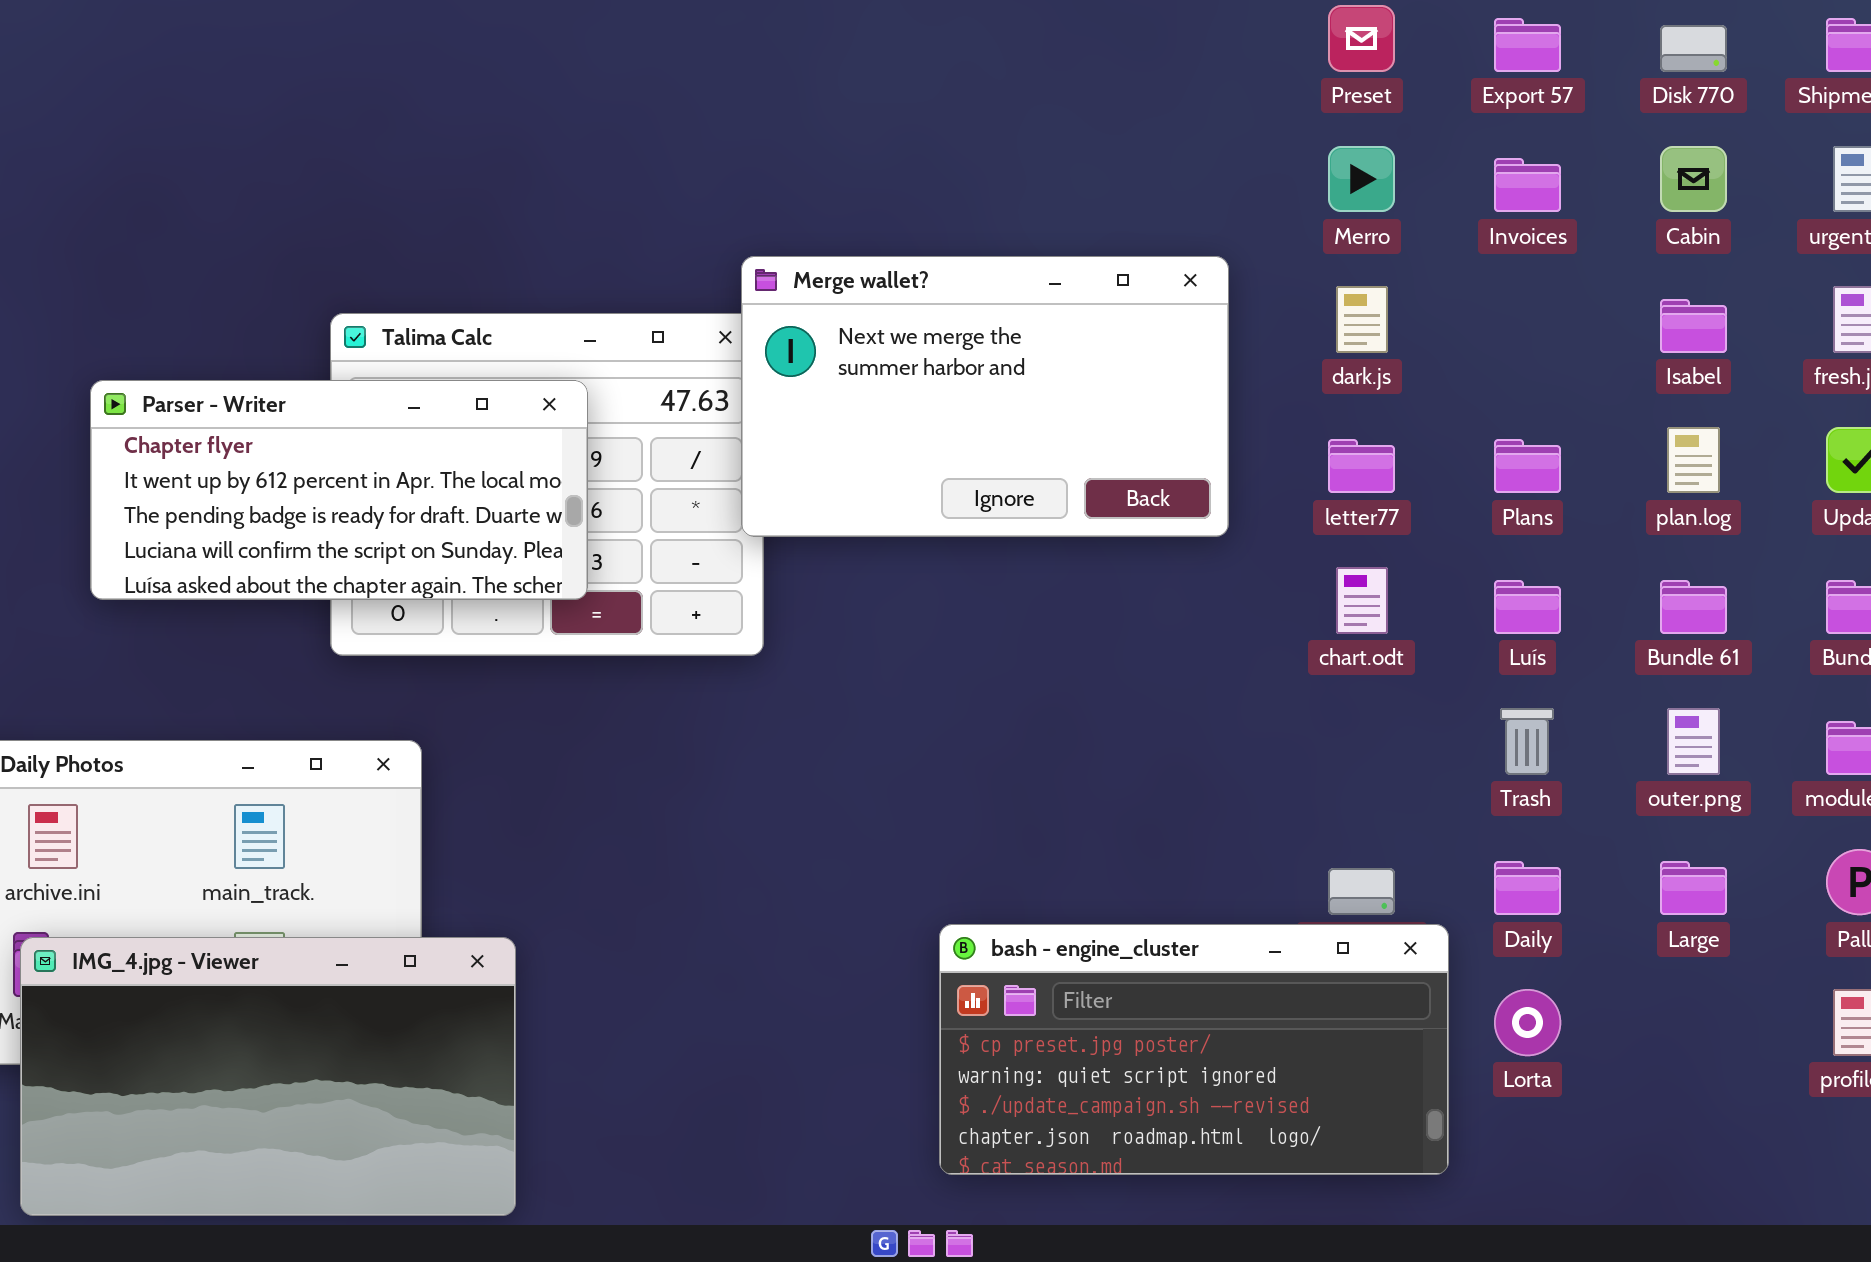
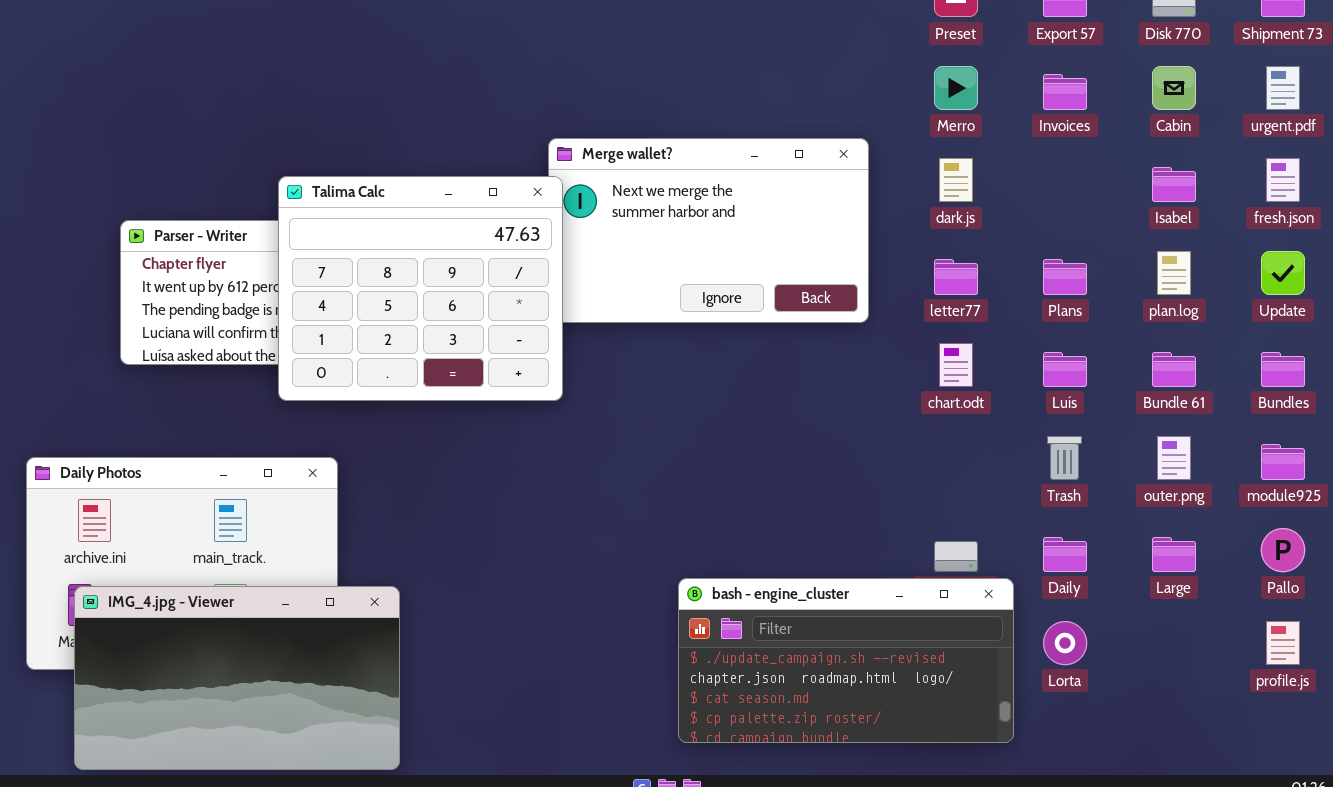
Talima Calc: [330,313,764,656] -> [278,176,563,401], raised
bash - engine_cluster: [939,924,1449,1175] -> [678,578,1014,743], scrolled down 2 rows

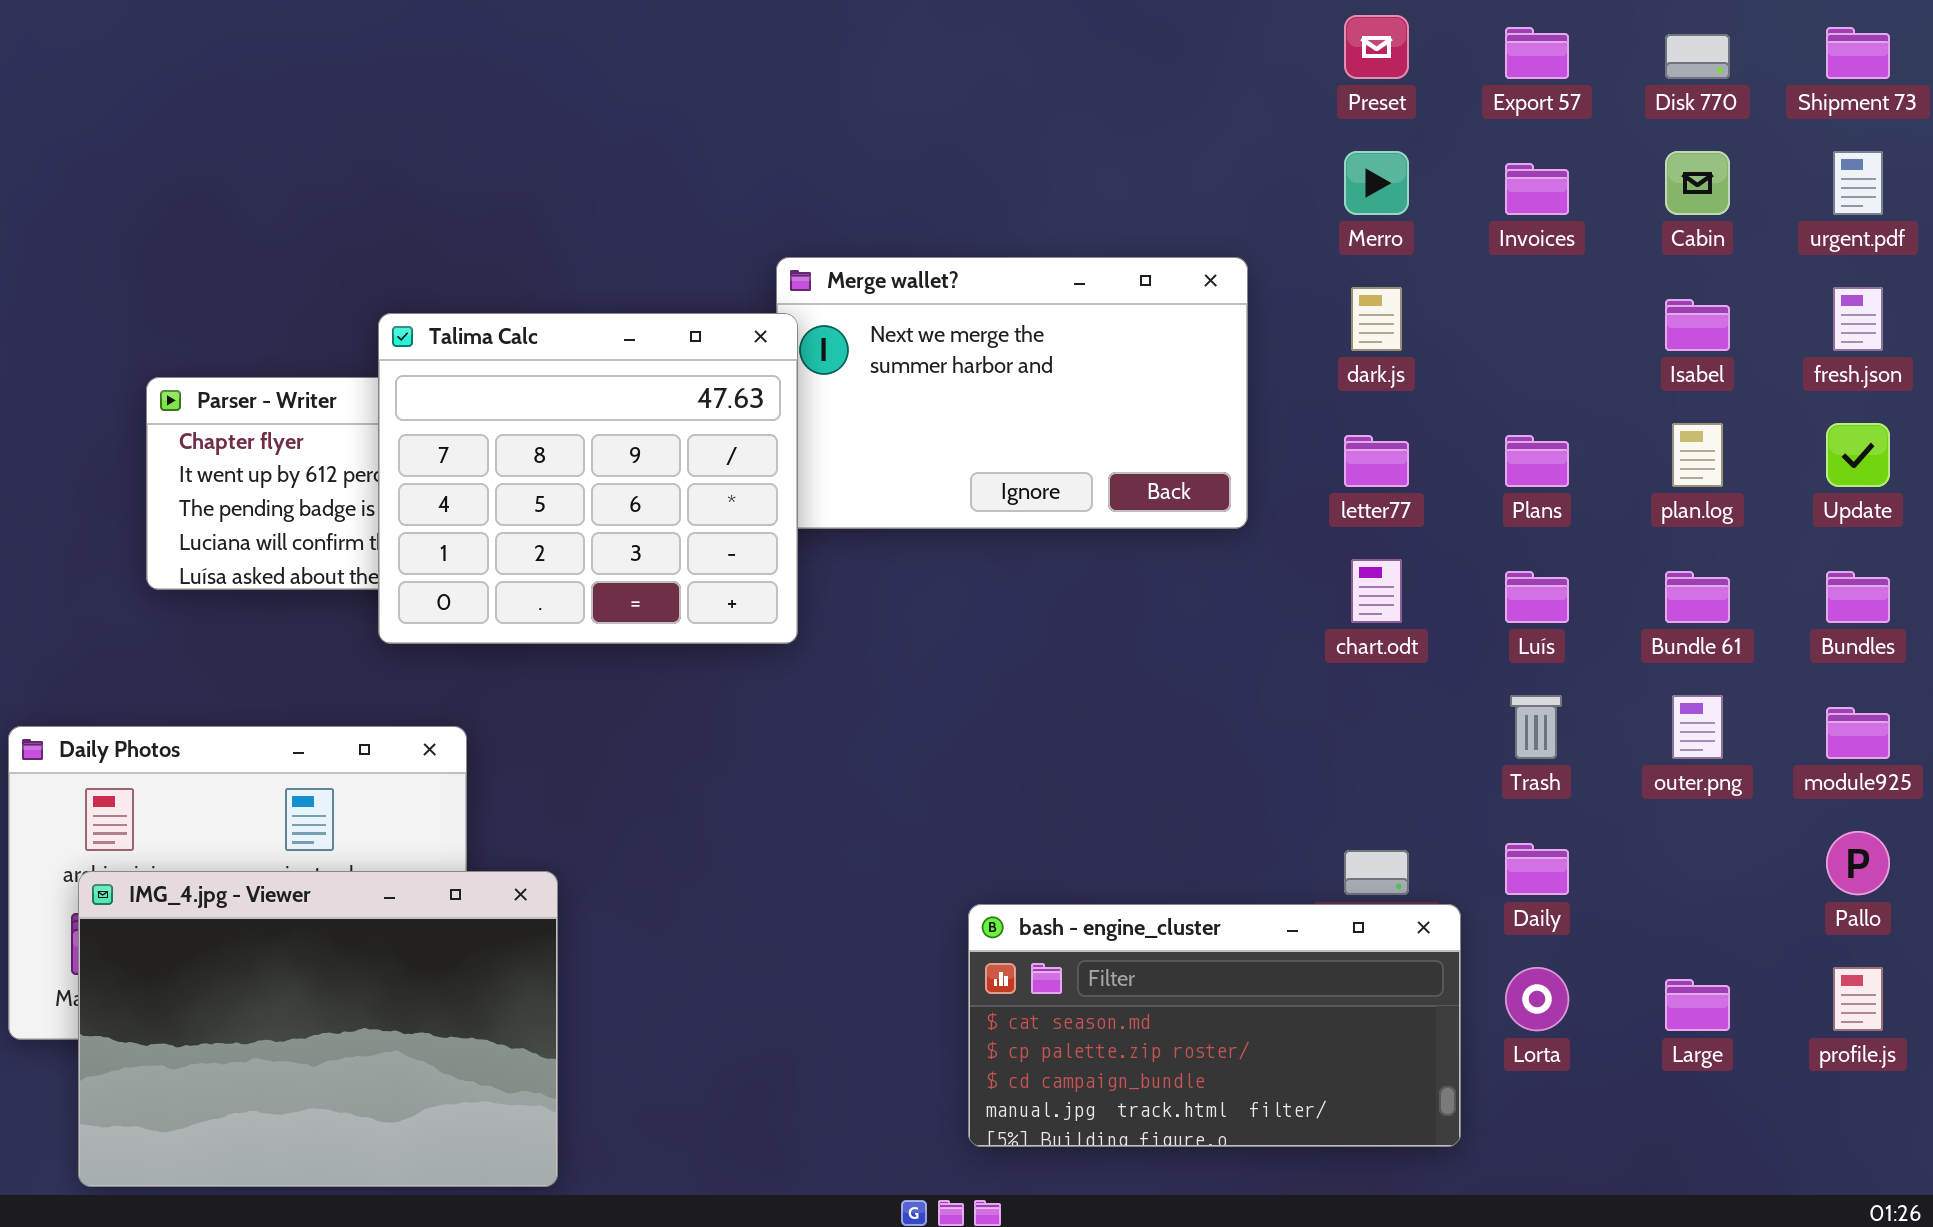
Large: [1152,537,1196,572] -> [1665,979,1730,1031], moved
bash - engine_cluster: [678,578,1014,743] -> [968,904,1461,1147], scrolled down 2 rows
IMG_4.jpg - Viewer: [74,586,400,770] -> [78,871,558,1187], resized

